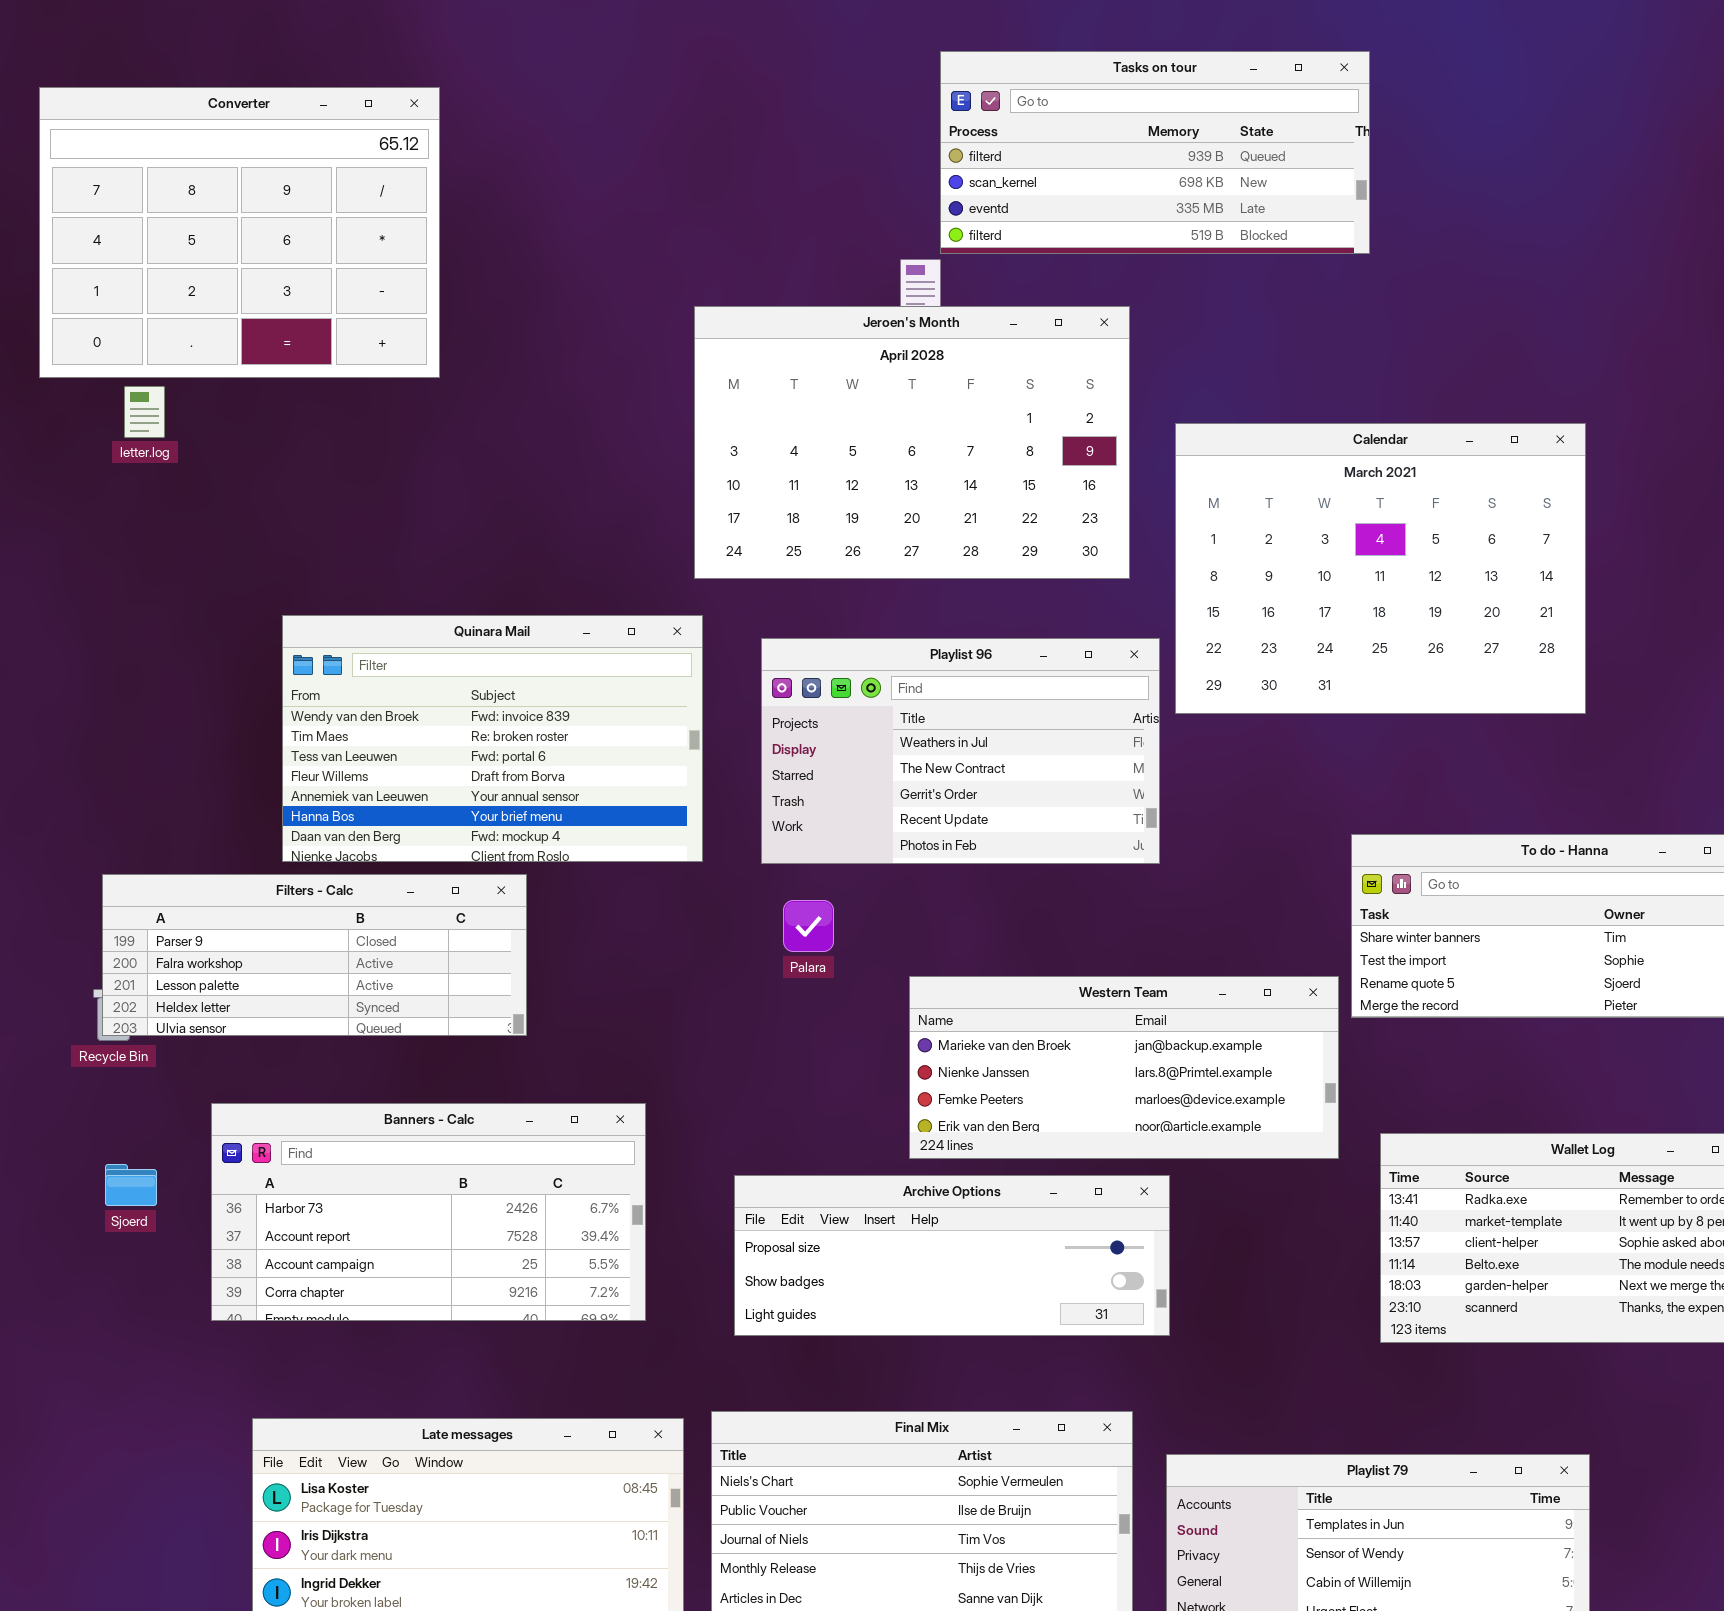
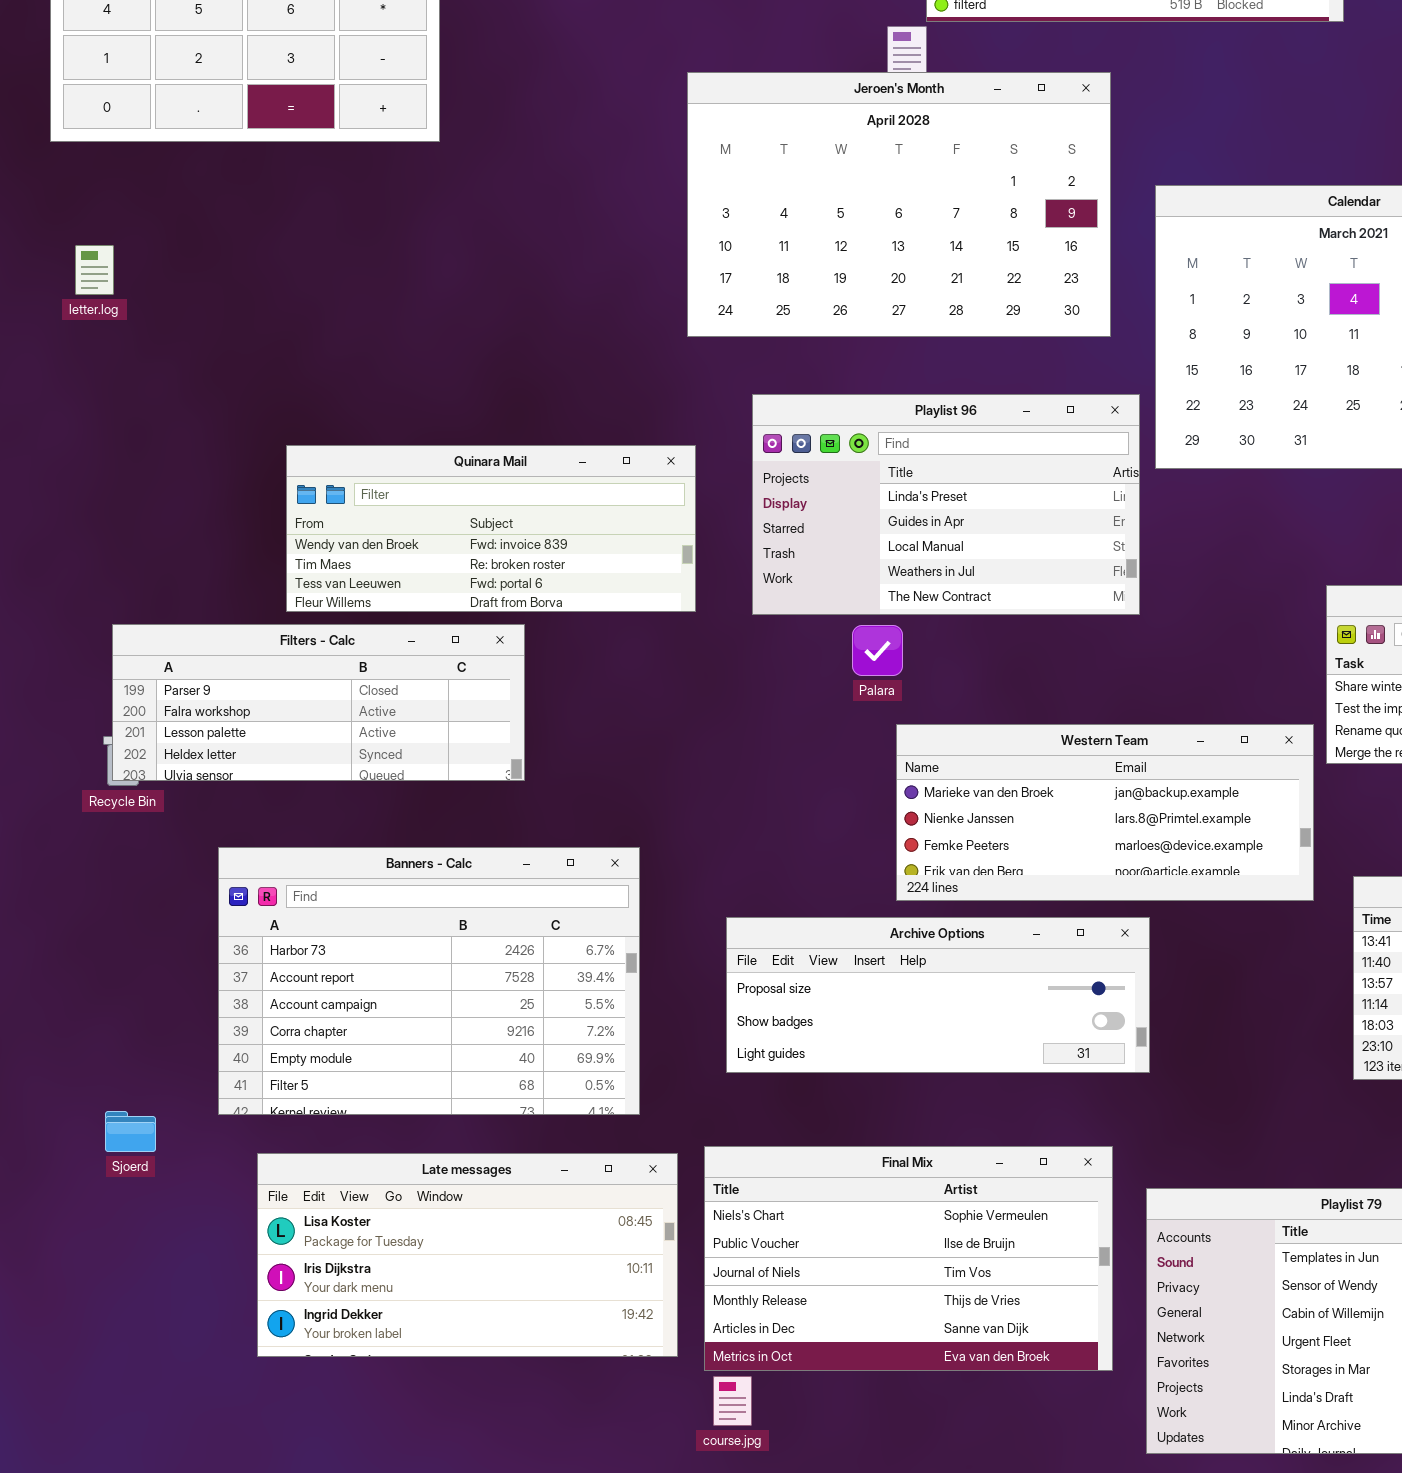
letter.log: [124,386,165,438] -> [75,245,114,295], moved
Quinara Mail: [282,615,703,862] -> [286,445,696,612], resized
Playlist 96: [761,638,1160,864] -> [752,394,1140,615], scrolled up 3 rows
Palara: [783,900,834,952] -> [852,625,903,676], moved
Banners - Calc: [211,1103,646,1321] -> [218,847,640,1115], resized
Sjoerd: [105,1164,157,1206] -> [105,1111,156,1152], moved

